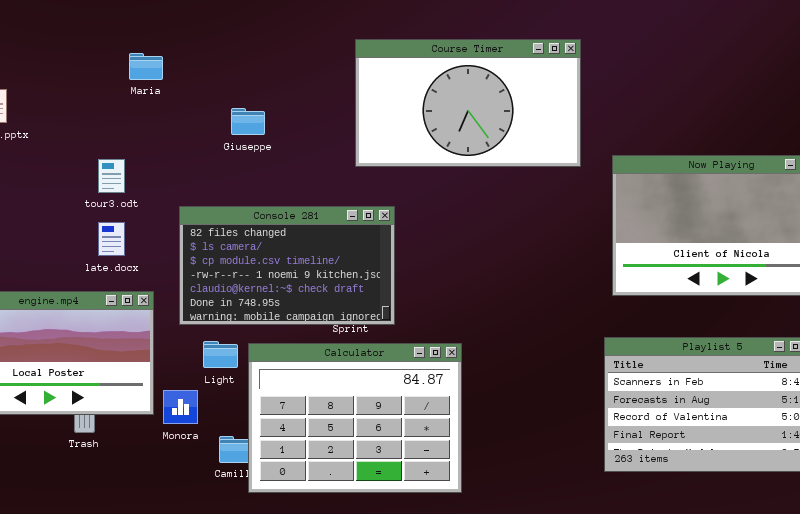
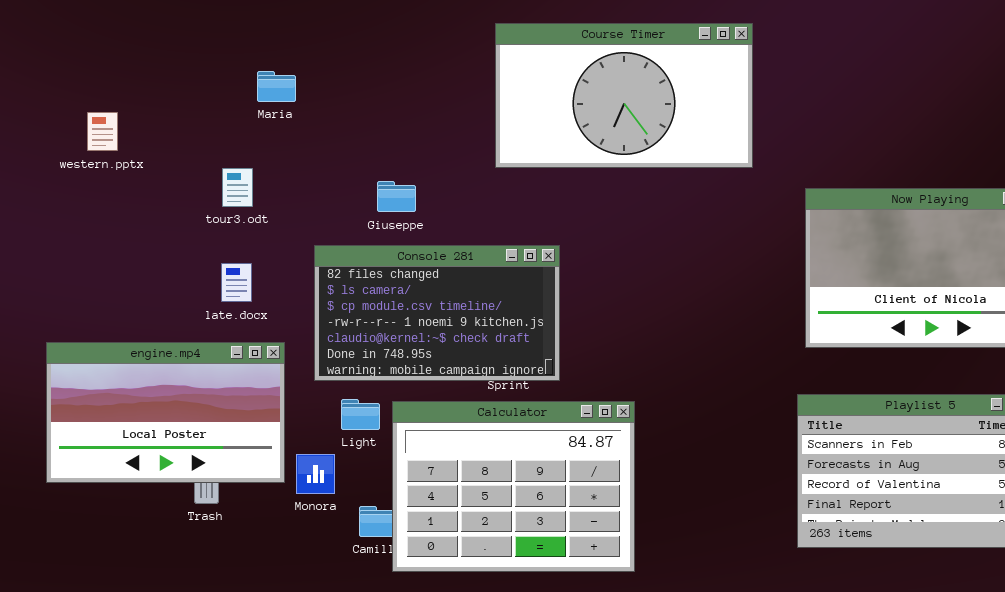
Course Timer: [355,39,581,167] -> [495,23,753,168], moved
Giuseppe: [231,108,265,135] -> [377,181,416,212], moved
tour3.odt: [98,159,125,193] -> [222,168,253,207], moved

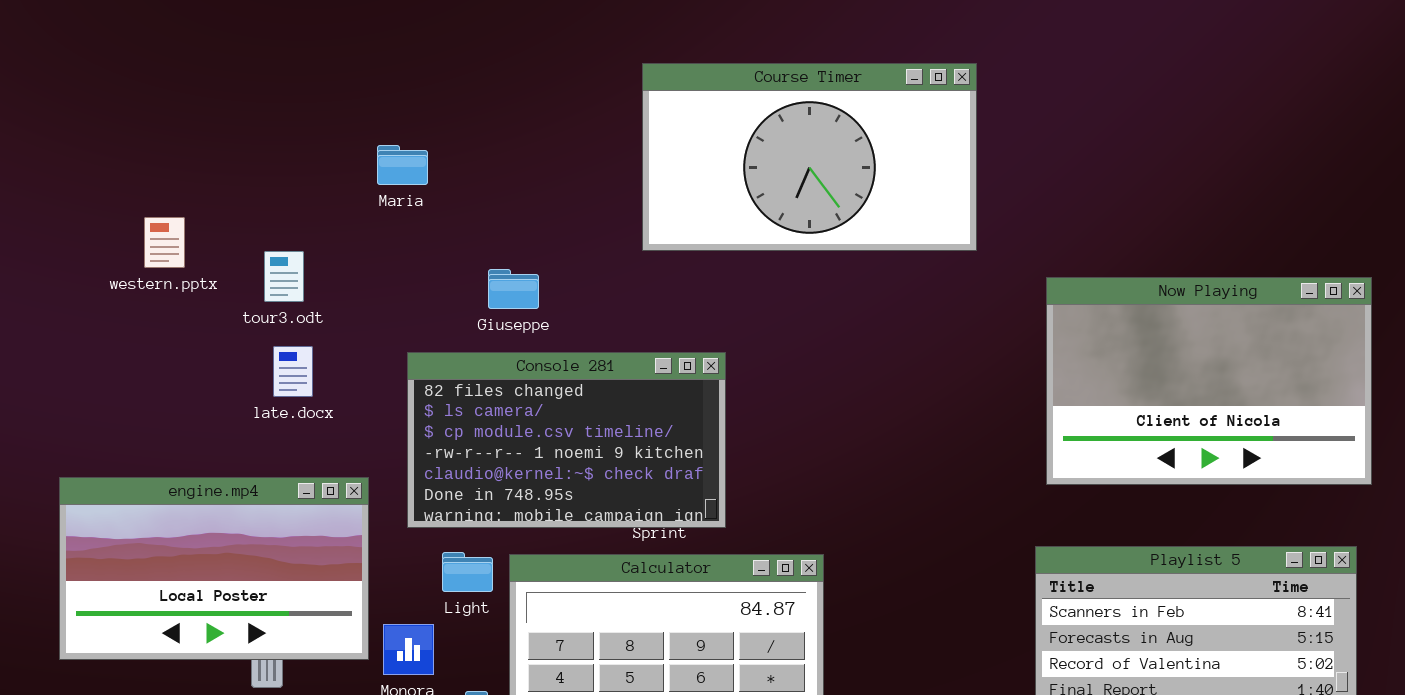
Maria: [257,71,296,102] -> [377,145,428,185], moved
western.pptx: [87,112,118,151] -> [144,217,185,268], moved
tour3.odt: [222,168,253,207] -> [264,251,304,302], moved
late.docx: [221,263,252,302] -> [273,346,313,397], moved

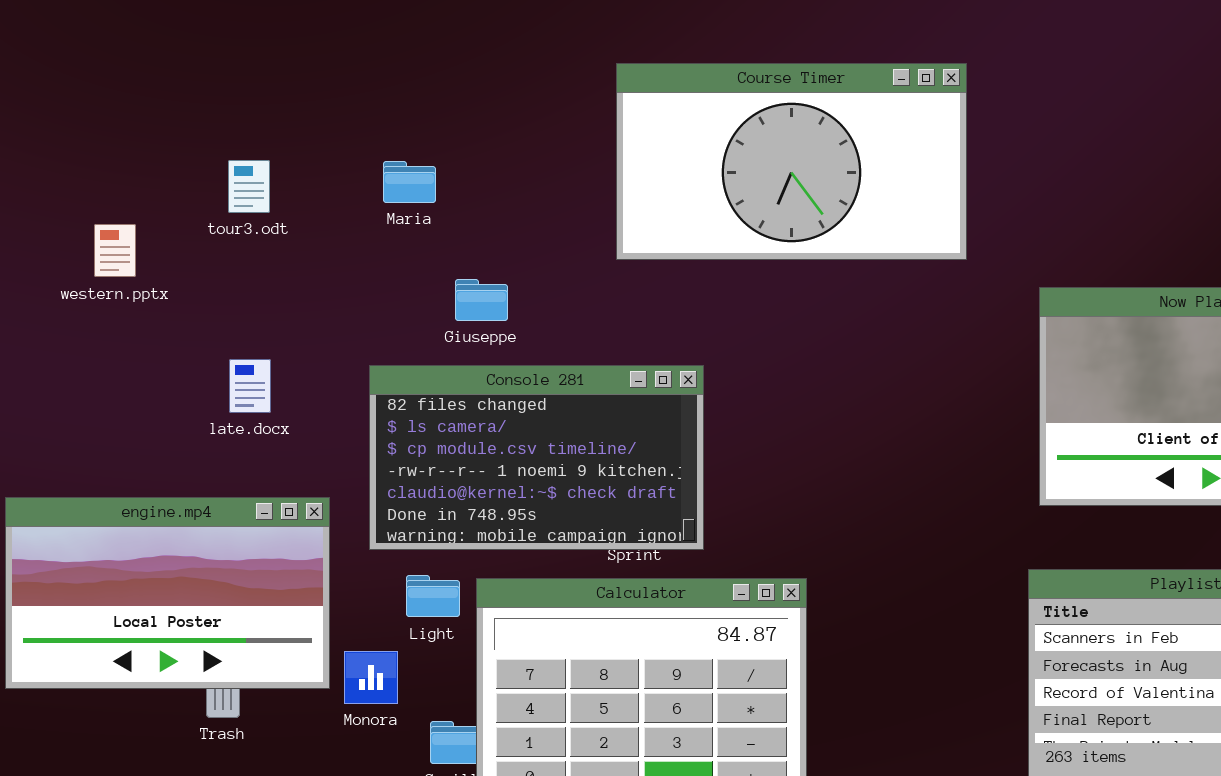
Maria: [377,145,428,185] -> [383,161,436,203], moved
tour3.odt: [264,251,304,302] -> [228,160,270,213], moved

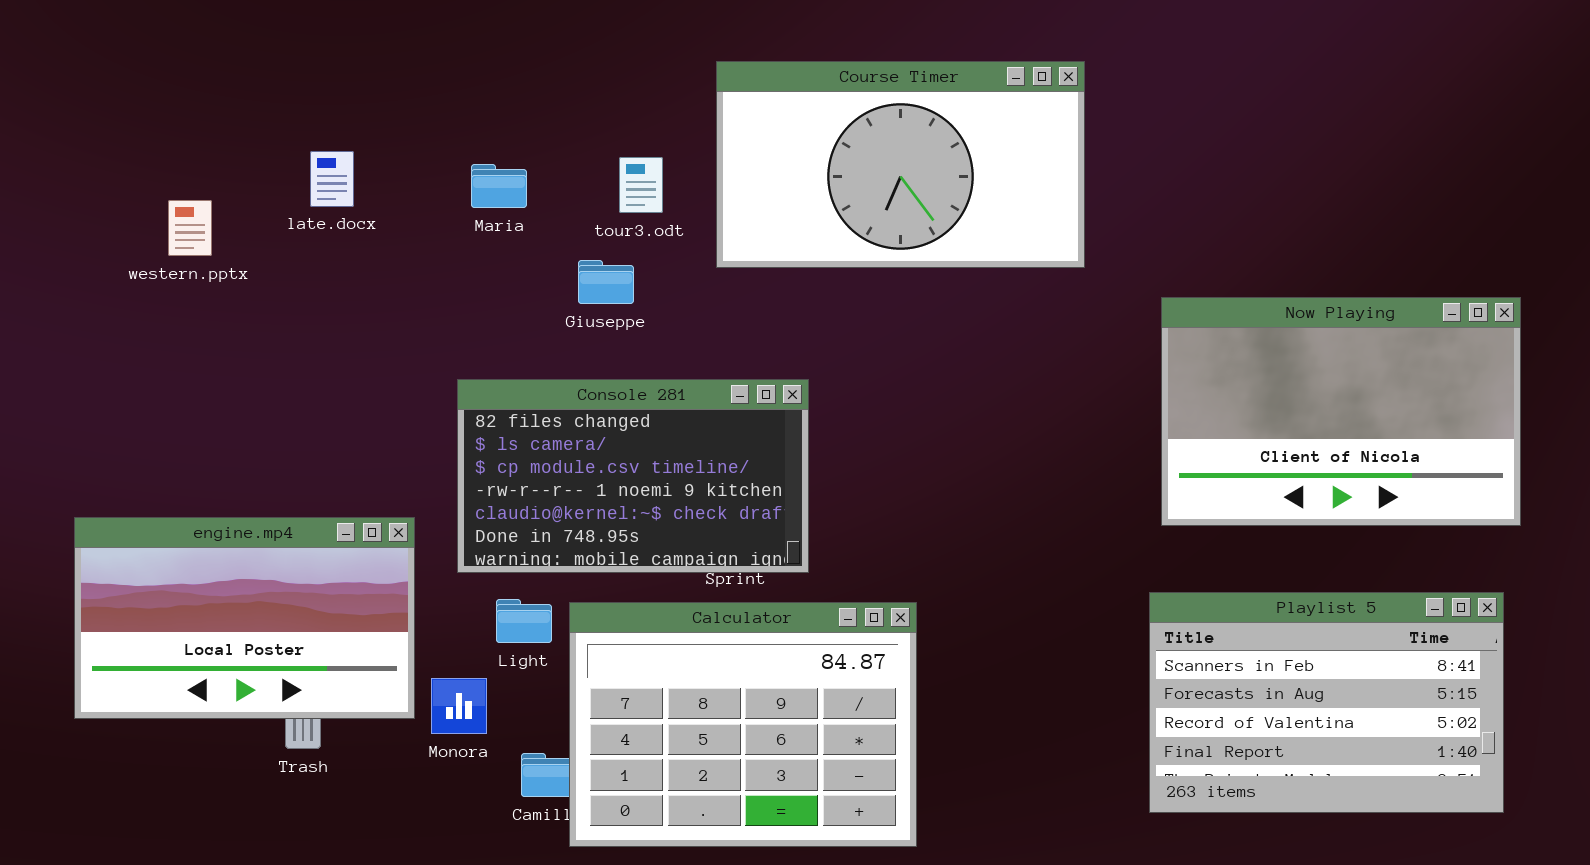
tour3.odt: [228,160,270,213] -> [619,157,663,213], moved
western.pptx: [94,224,136,277] -> [168,200,212,256], moved
Giuseppe: [455,279,508,321] -> [578,260,634,304], moved
late.docx: [229,359,271,413] -> [310,151,354,207], moved

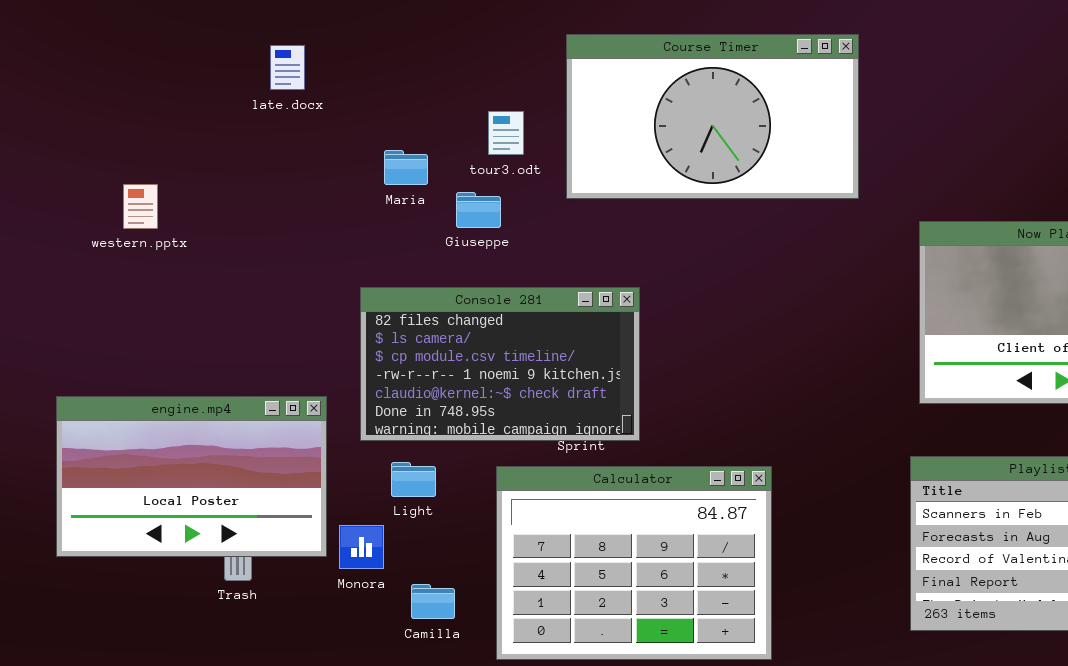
late.docx: [310,151,354,207] -> [270,45,305,90], moved
Maria: [471,164,527,208] -> [384,150,428,185], moved
western.pptx: [168,200,212,256] -> [123,184,158,229], moved
Calculator: [569,602,917,847] -> [496,466,772,660], moved

